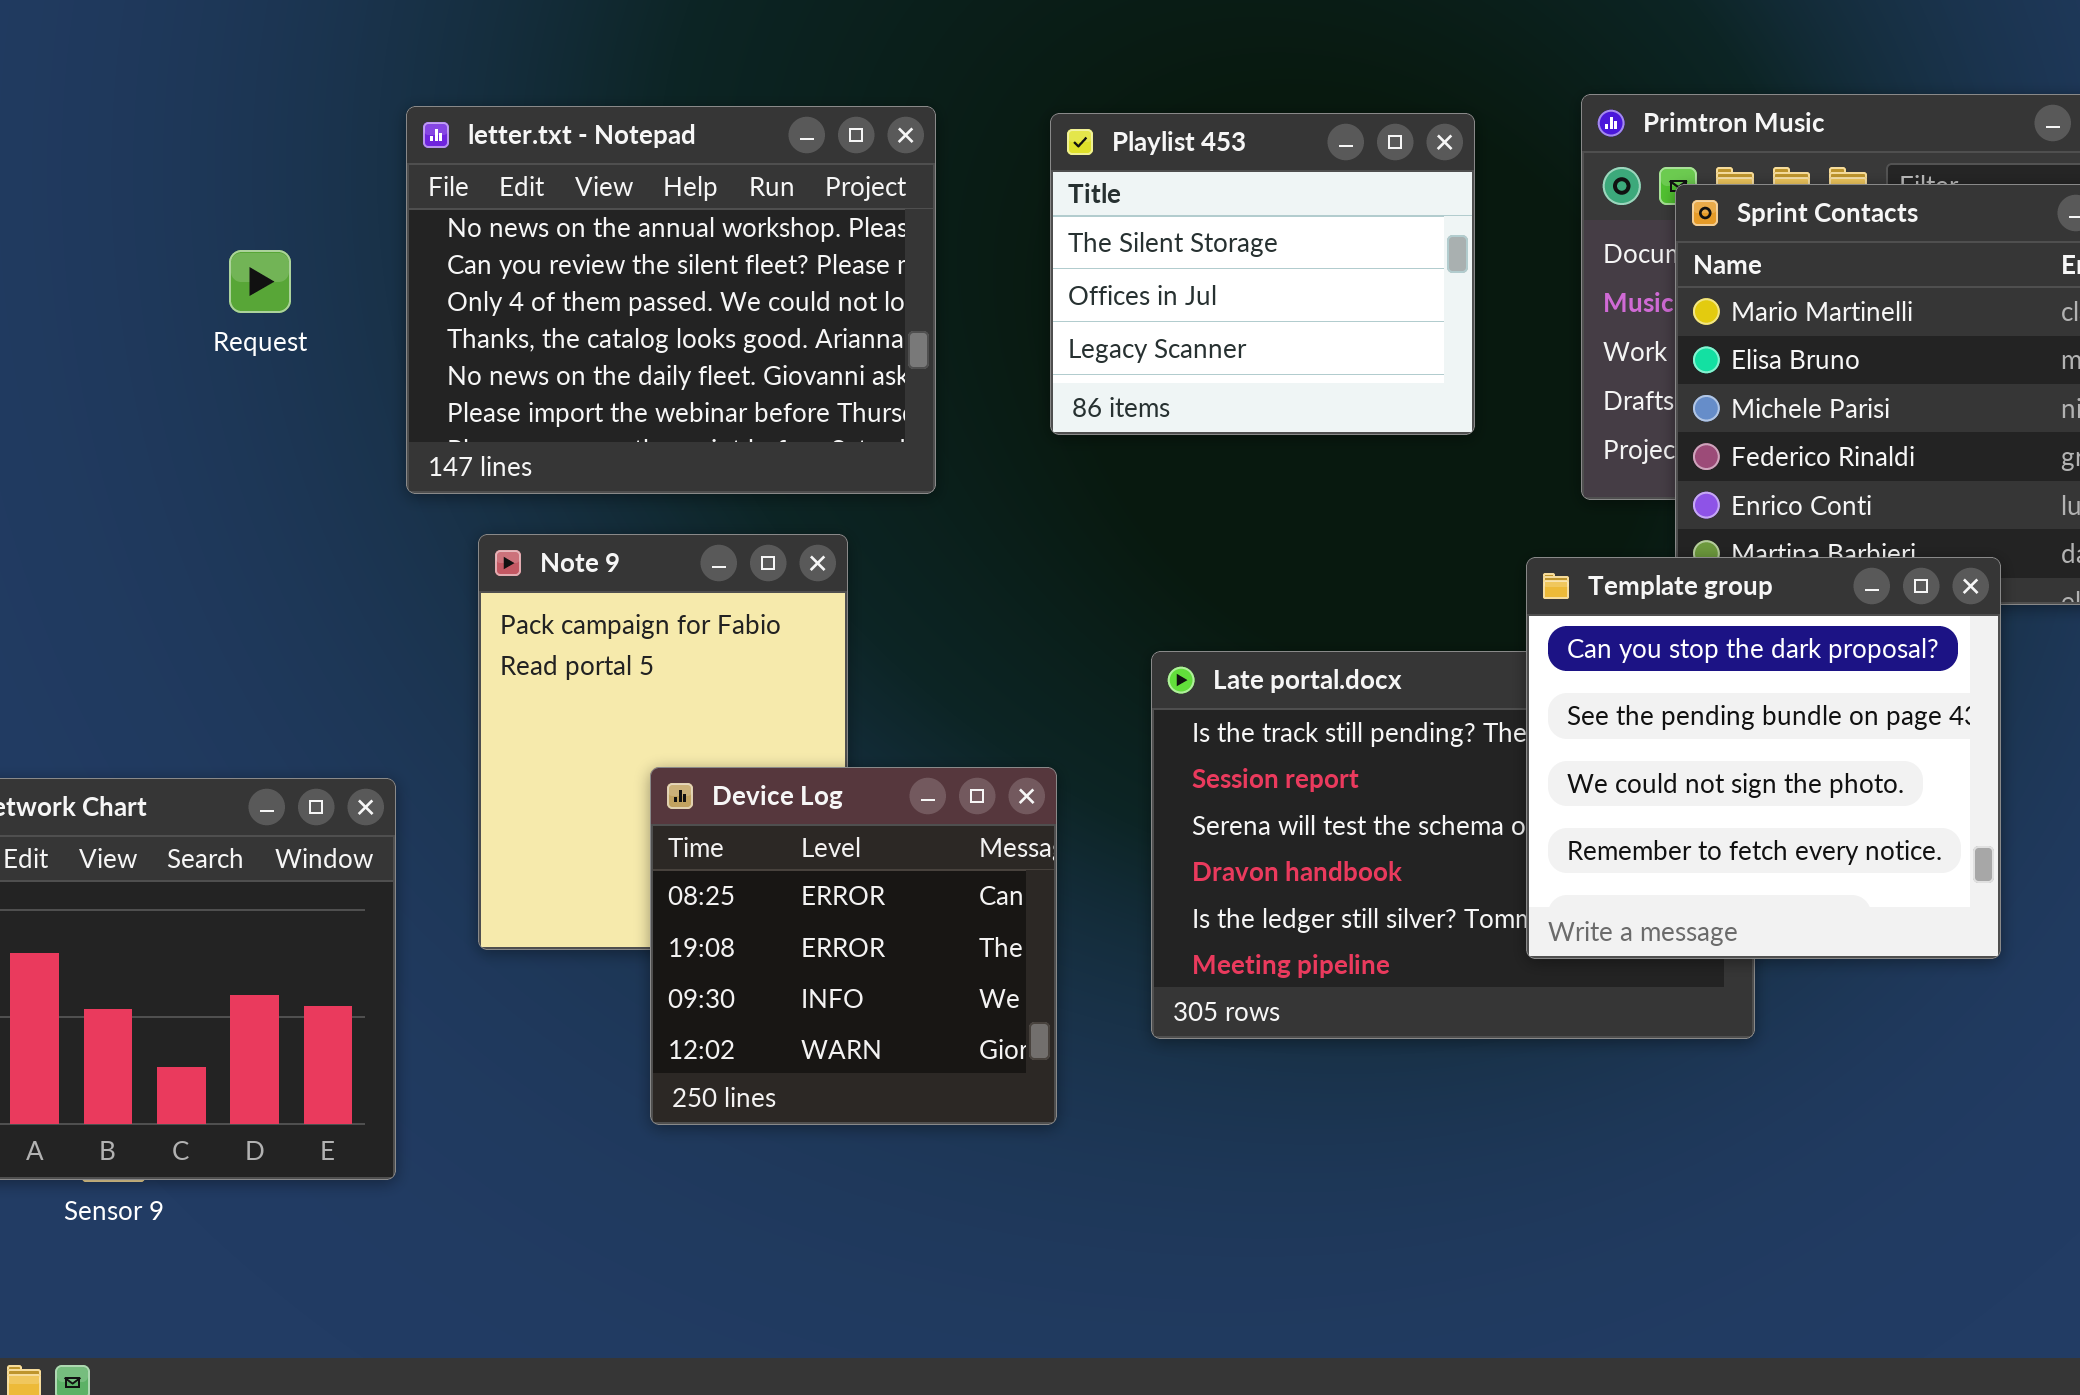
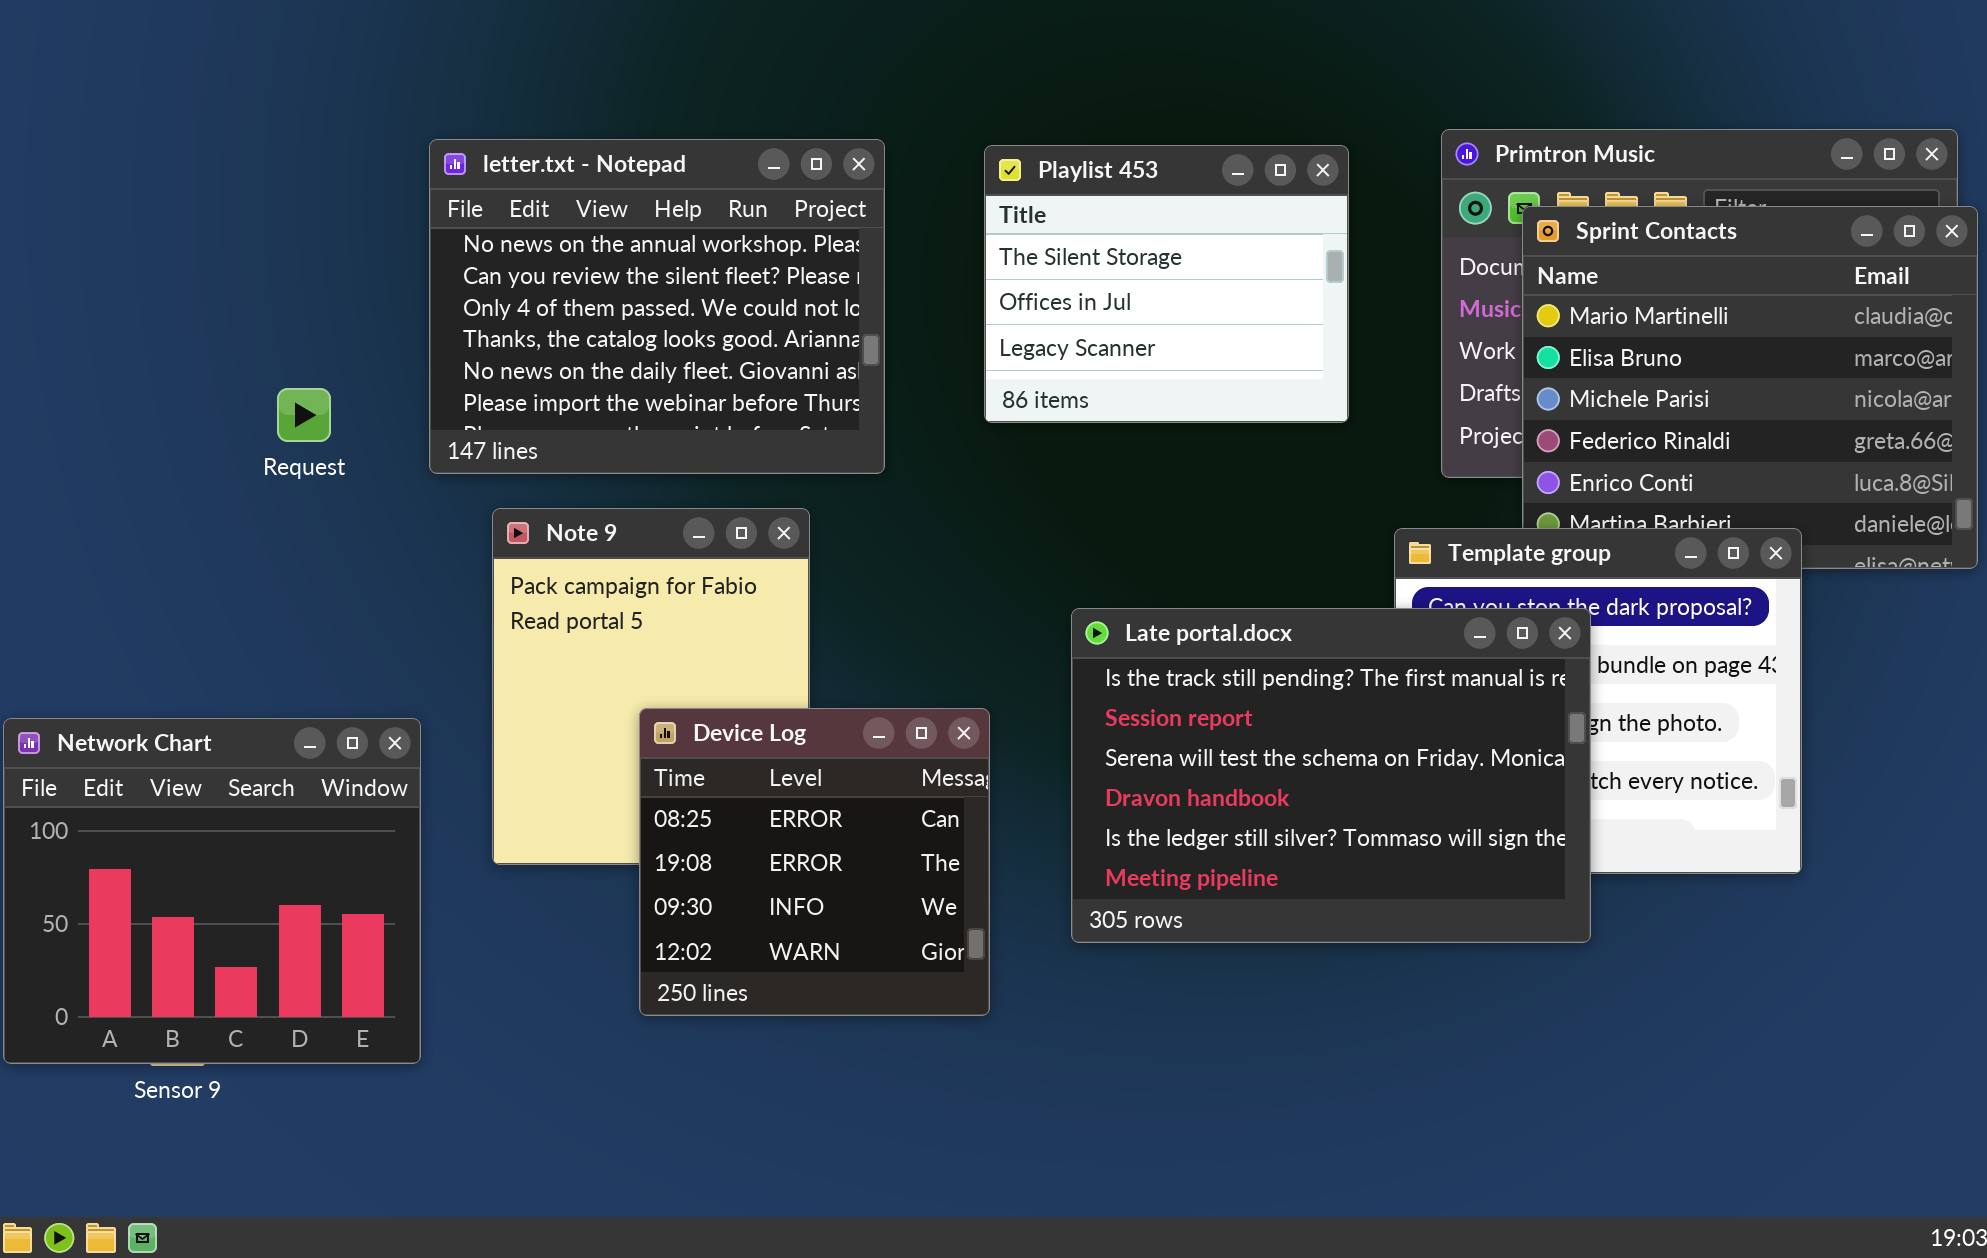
Request: [229,250,291,313] -> [277,388,331,442], moved
Late portal.docx: [1151,651,1755,1039] -> [1071,608,1591,943], raised

